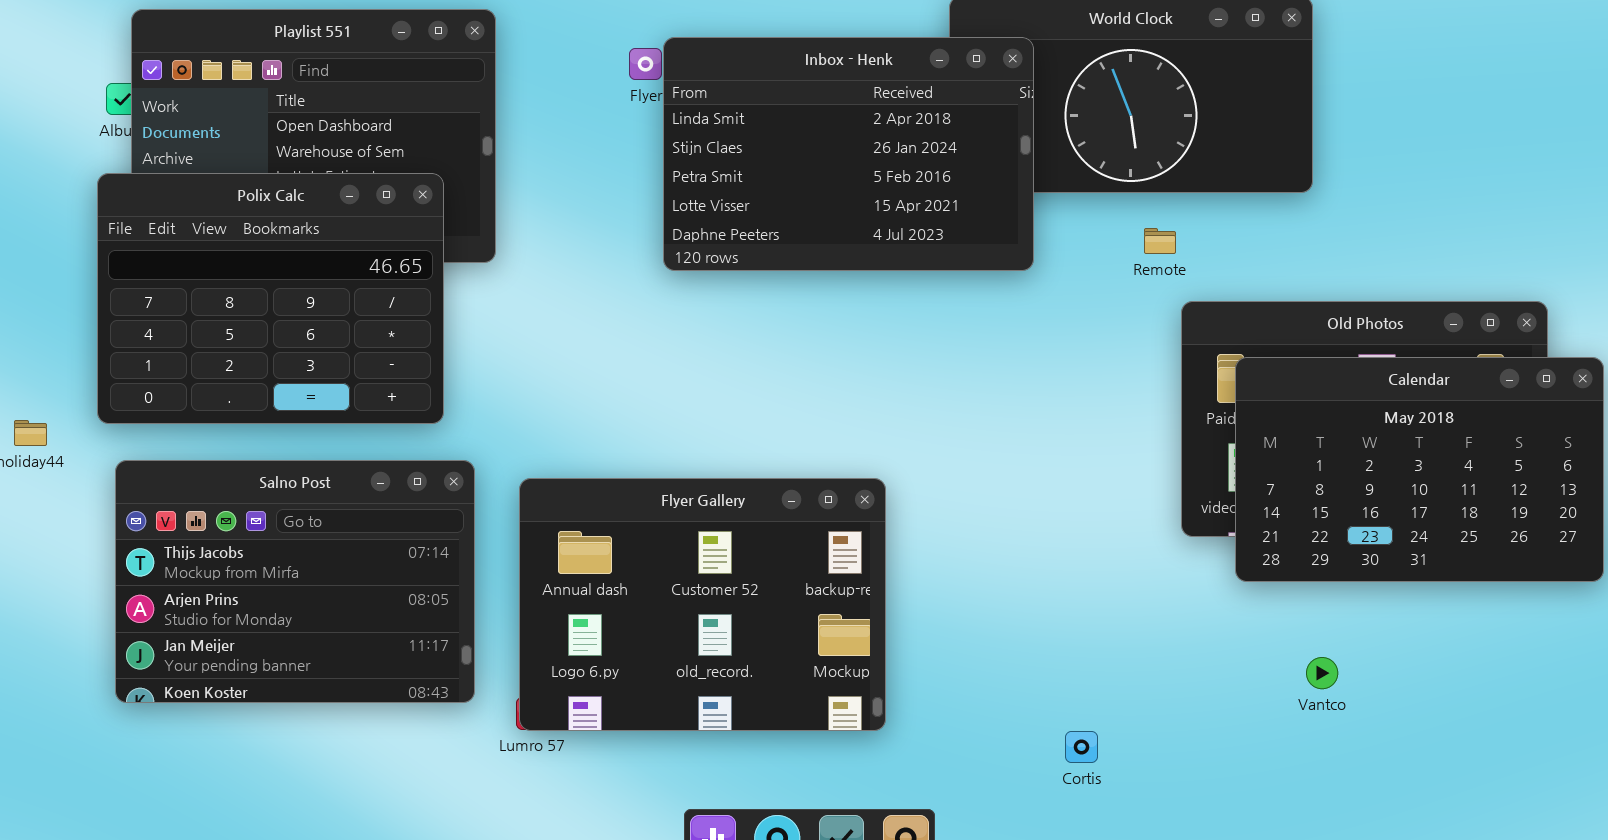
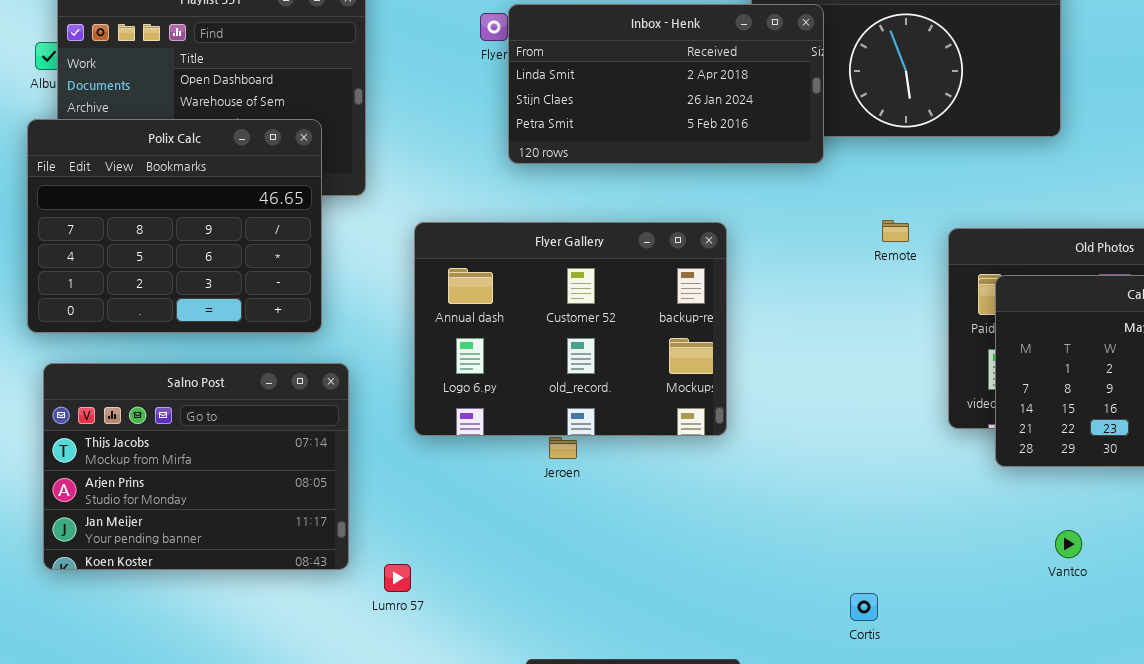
Inbox - Henk: [663,37,1034,271] -> [508,4,824,164], resized
Remote: [1144,228,1176,254] -> [882,220,909,242], moved
Flyer Gallery: [519,478,886,731] -> [414,222,727,436], moved

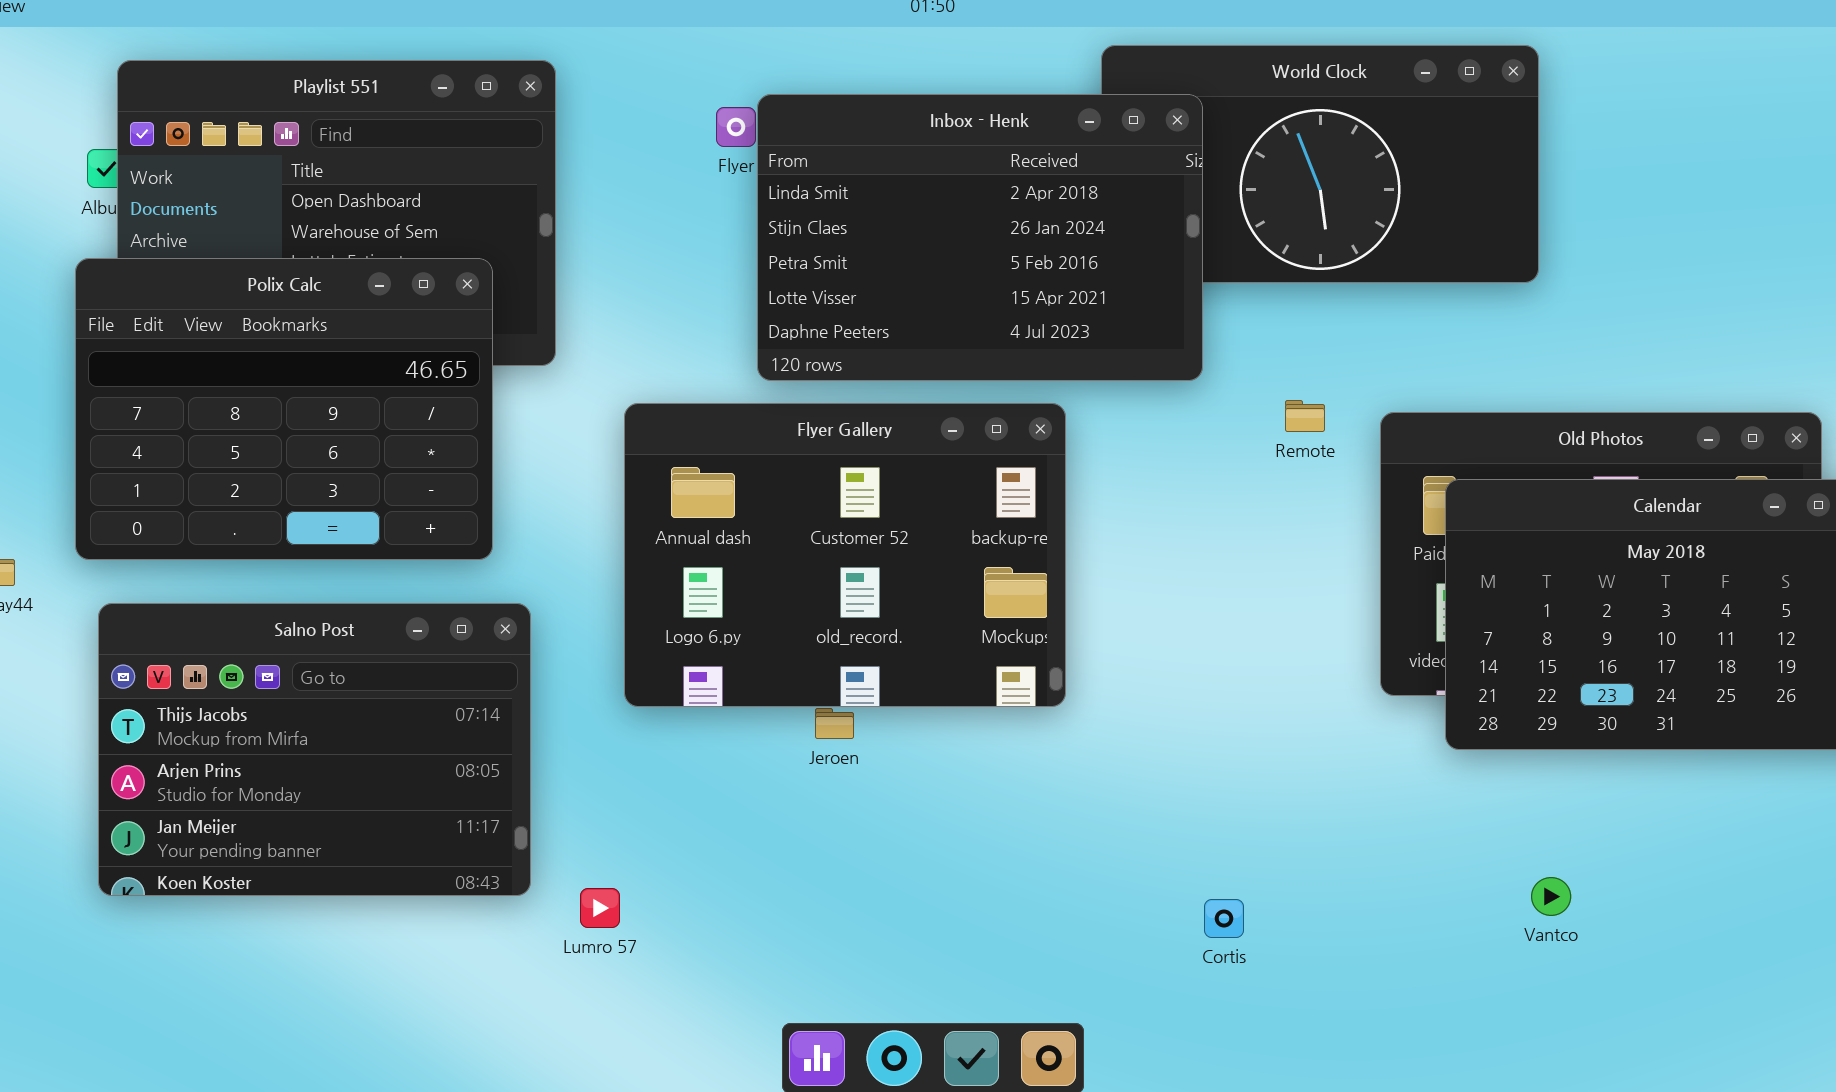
Inbox - Henk: [508,4,824,164] -> [757,94,1203,381], resized
Vantco: [1055,530,1082,558] -> [1531,877,1571,916], moved
Cortis: [850,593,878,621] -> [1204,899,1244,938], moved

